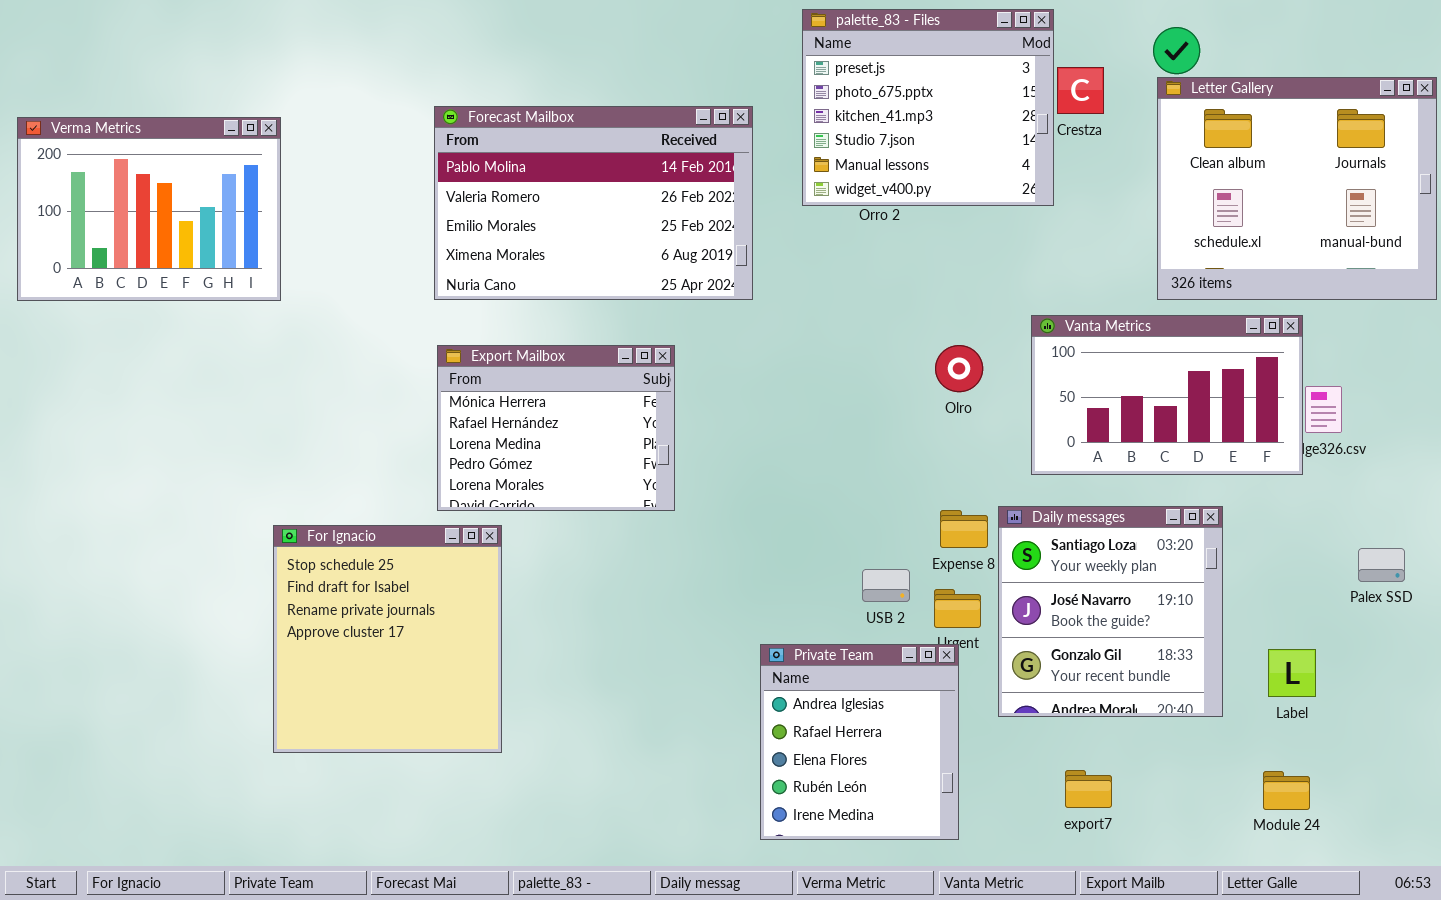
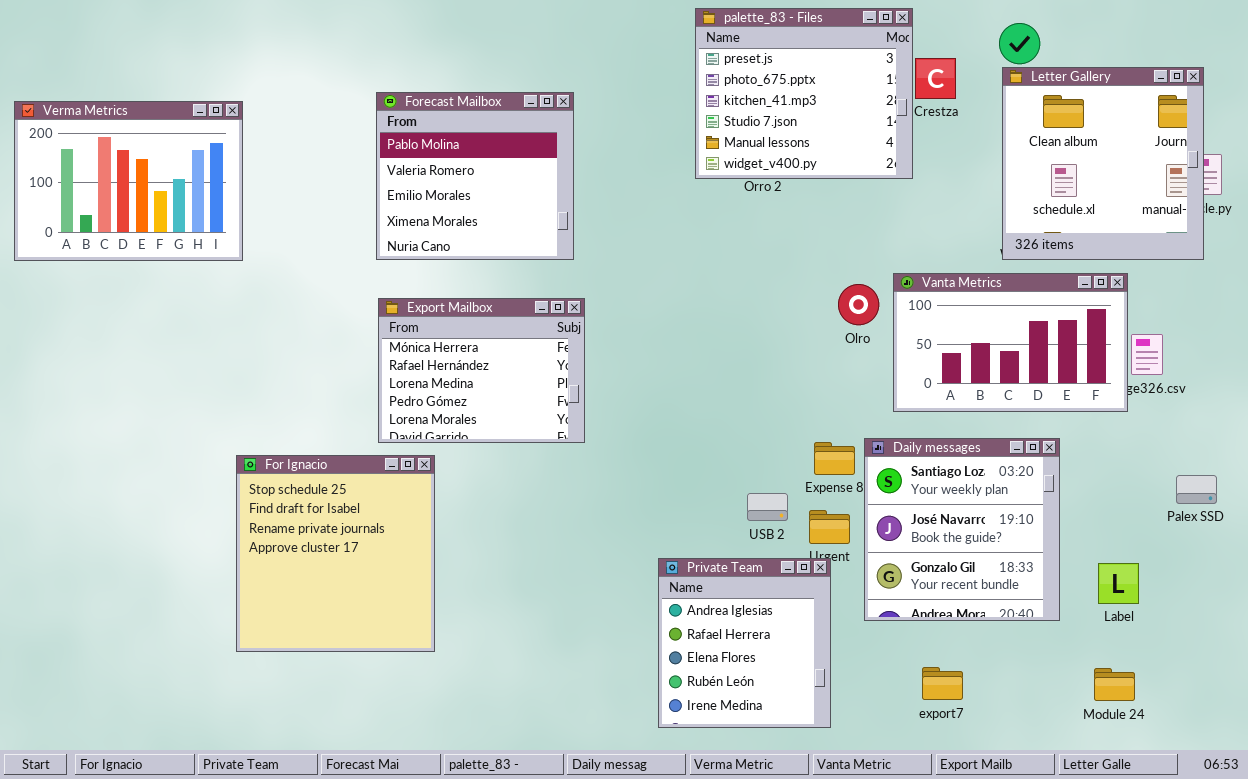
Letter Gallery: [1157,77,1437,300] -> [1002,67,1204,260], resized
Forecast Mailbox: [434,106,753,300] -> [376,92,574,260], resized
Olro: [935,345,983,392] -> [838,284,879,325], moved

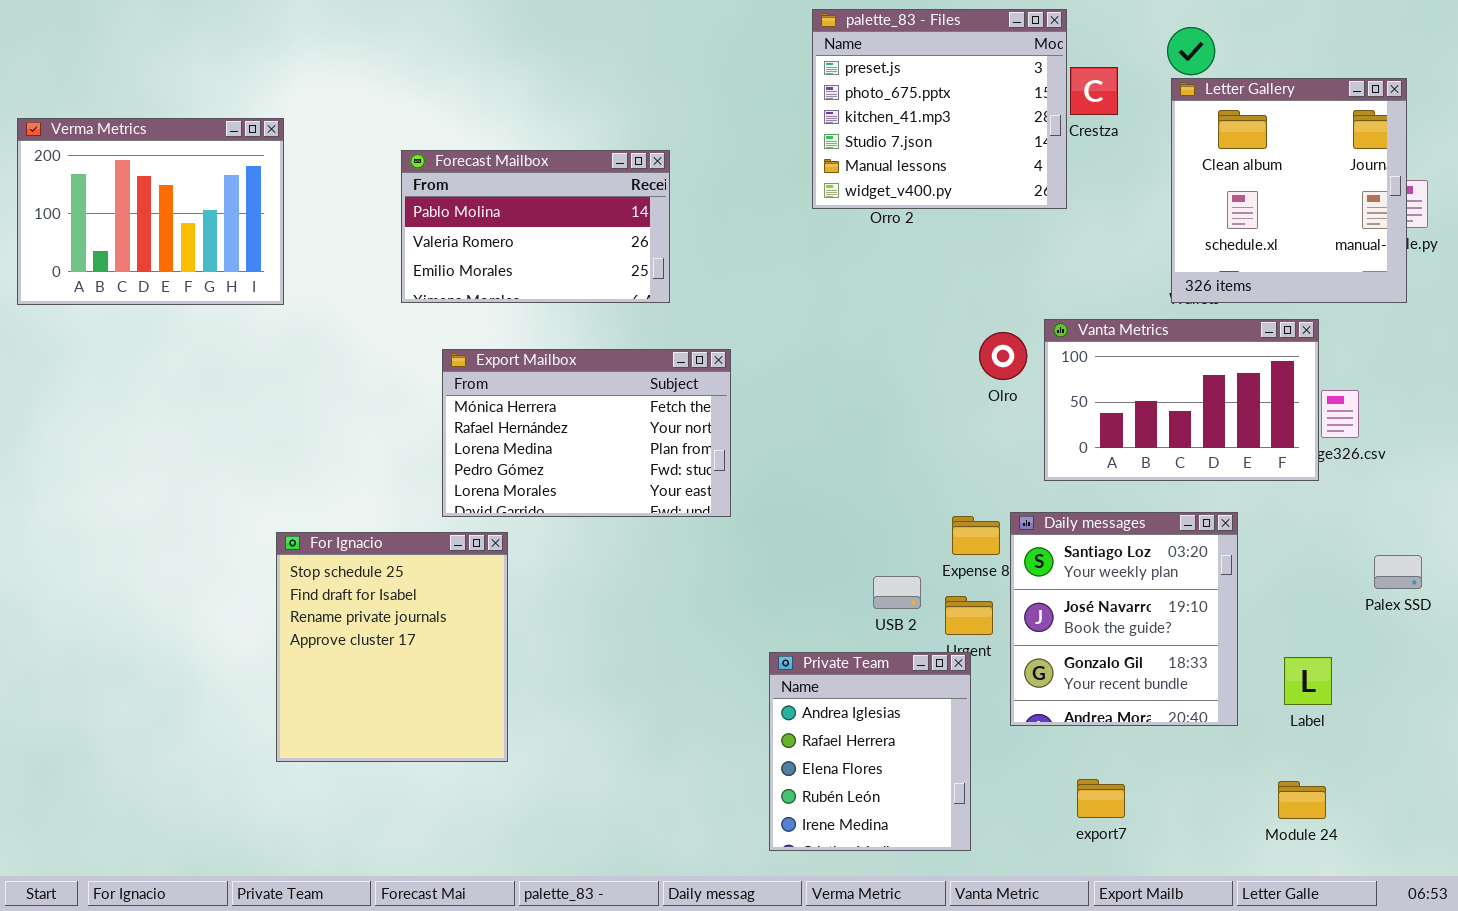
Forecast Mailbox: [376,92,574,260] -> [401,150,670,303], resized
Export Mailbox: [378,298,585,443] -> [442,349,731,517], resized

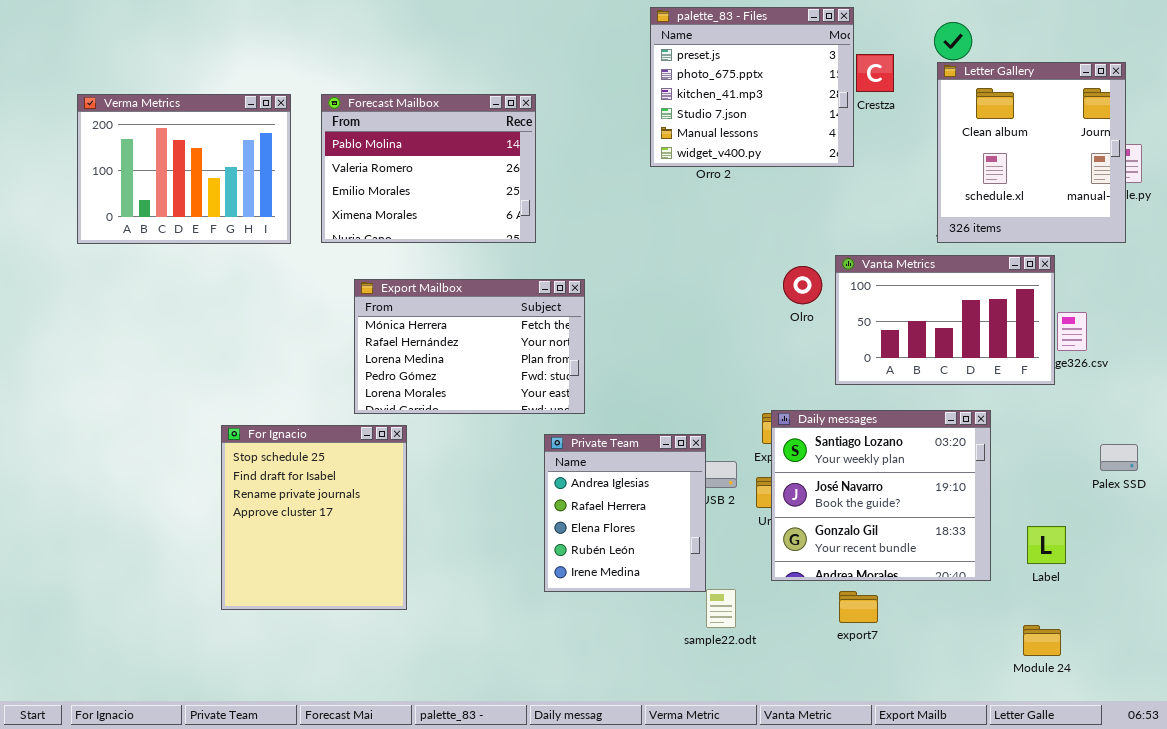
Verma Metrics: [17,118,284,305] -> [77,94,291,244], moved
Forecast Mailbox: [401,150,670,303] -> [321,94,536,243], resized
Daily messages: [1010,512,1238,726] -> [771,410,991,581], resized
Private Team: [769,652,971,851] -> [544,434,706,592], moved
export7: [1077,779,1125,818] -> [839,591,878,623], moved

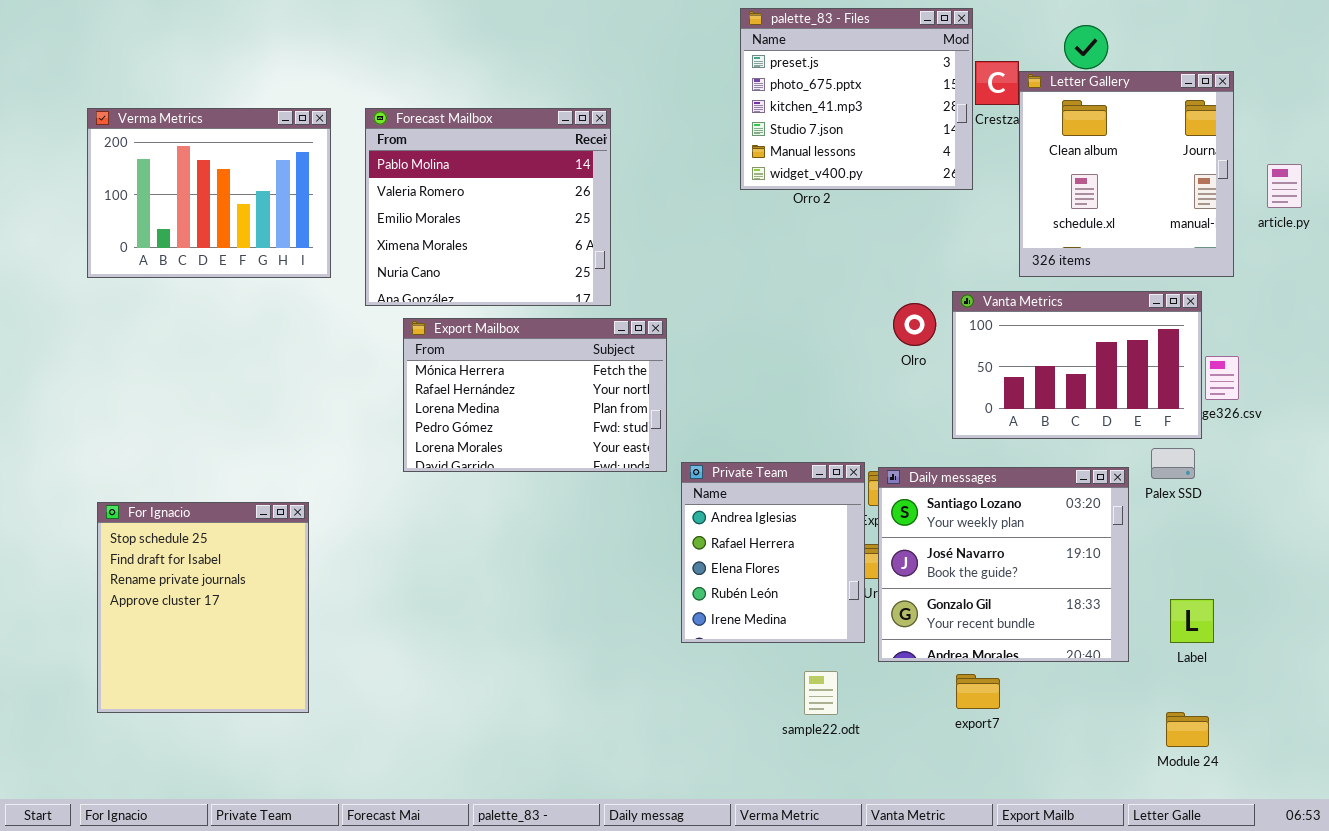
Letter Gallery: [937,62,1126,243] -> [1019,71,1234,277], moved
Forecast Mailbox: [321,94,536,243] -> [365,108,611,306], resized
For Ignacio: [221,425,407,610] -> [97,502,309,713], moved
Private Team: [544,434,706,592] -> [681,462,865,643], moved
Palex SSD: [1100,444,1138,471] -> [1151,448,1195,479], moved

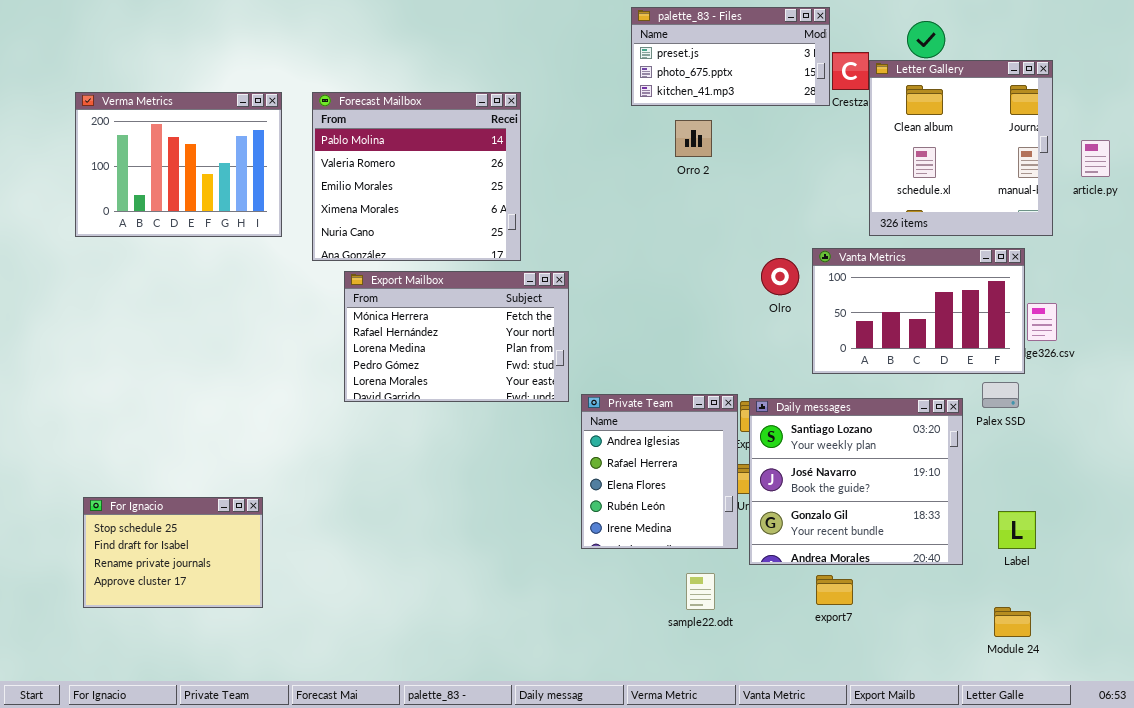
palette_83 - Files: [740,8,973,190] -> [631,7,830,106], resized
For Ignacio: [97,502,309,713] -> [83,497,263,608], resized

